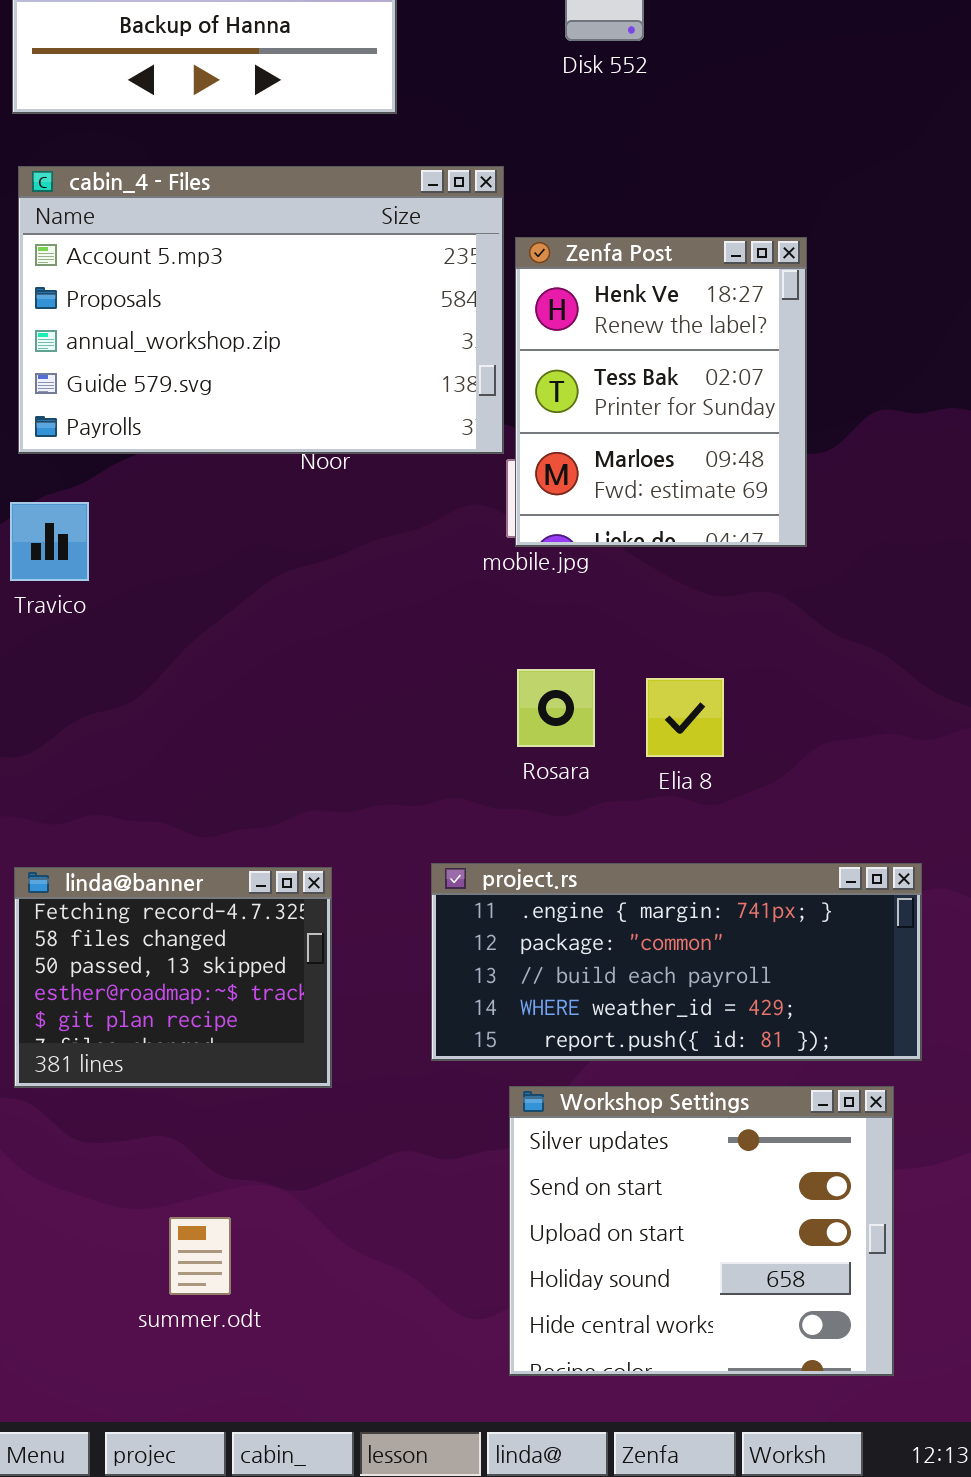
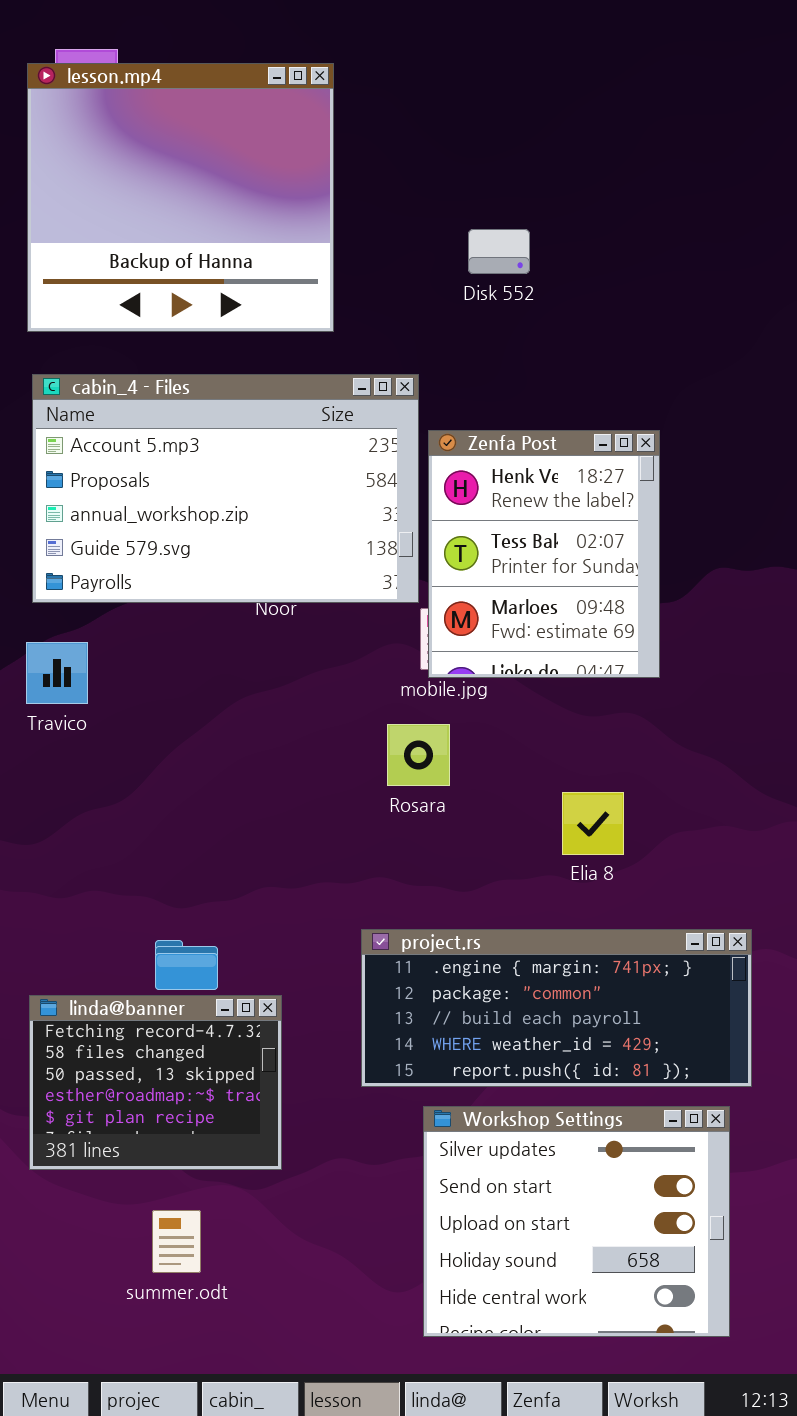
Rosara: [517,669,595,747] -> [387,724,450,786], moved
Elia 8: [646,678,724,757] -> [562,792,624,855], moved
linda@banner: [14,867,332,1088] -> [29,995,282,1170], moved

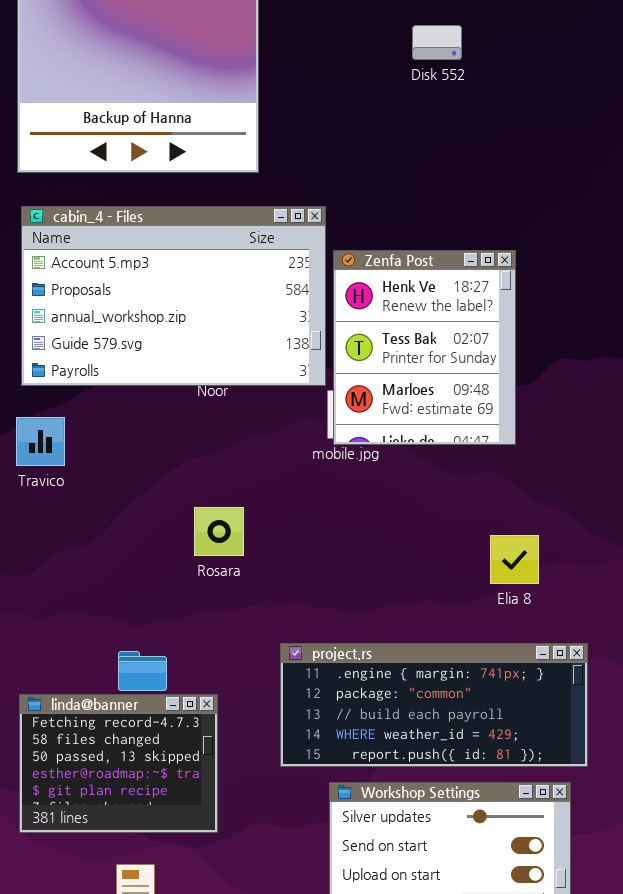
Disk 552: [468,229,530,274] -> [412,25,462,60], moved
Rosara: [387,724,450,786] -> [194,507,244,556], moved
Elia 8: [562,792,624,855] -> [490,535,539,584], moved

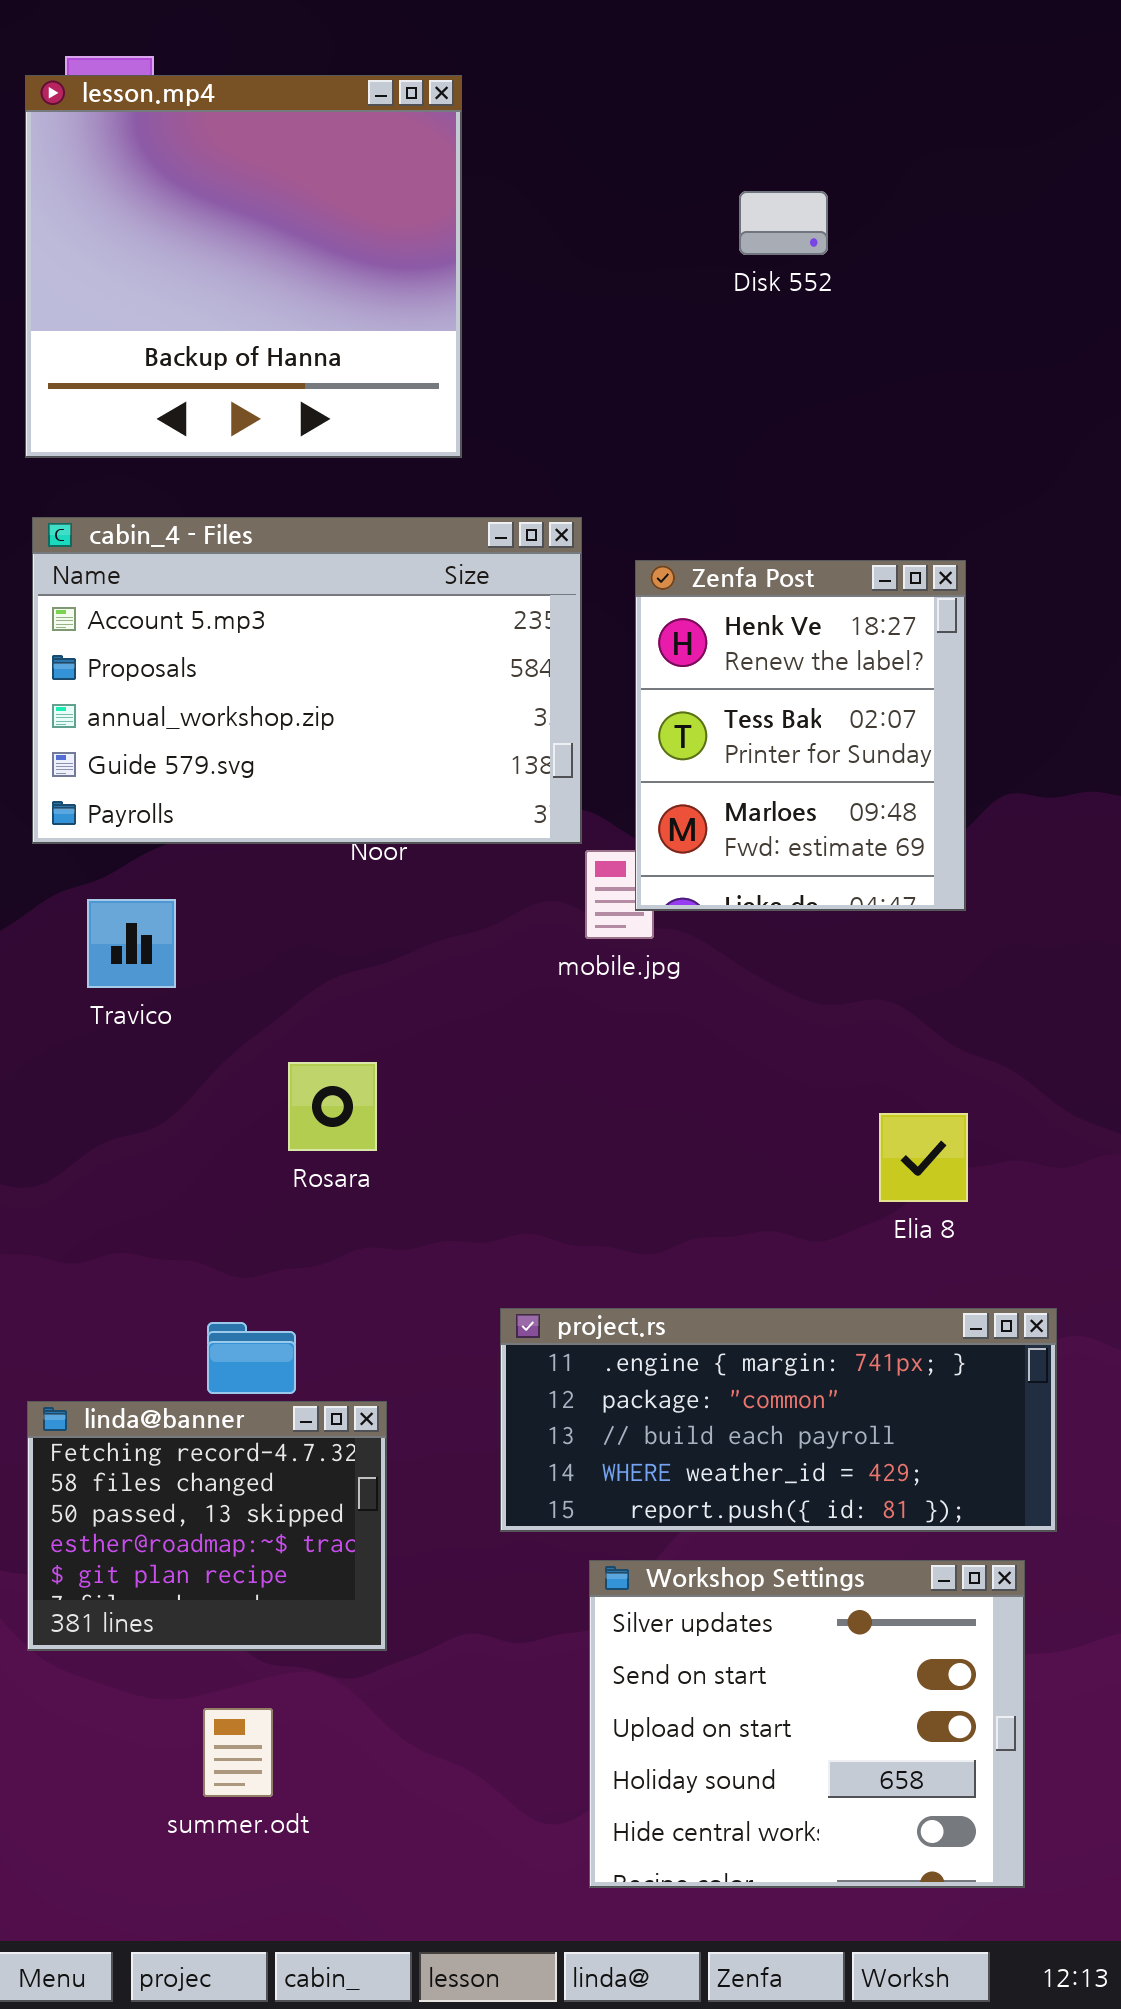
Zenfa Post: [333,250,516,445] -> [635,560,966,911], moved
Travico: [16,417,65,466] -> [87,899,176,988], moved
Rosara: [194,507,244,556] -> [288,1062,377,1151], moved

